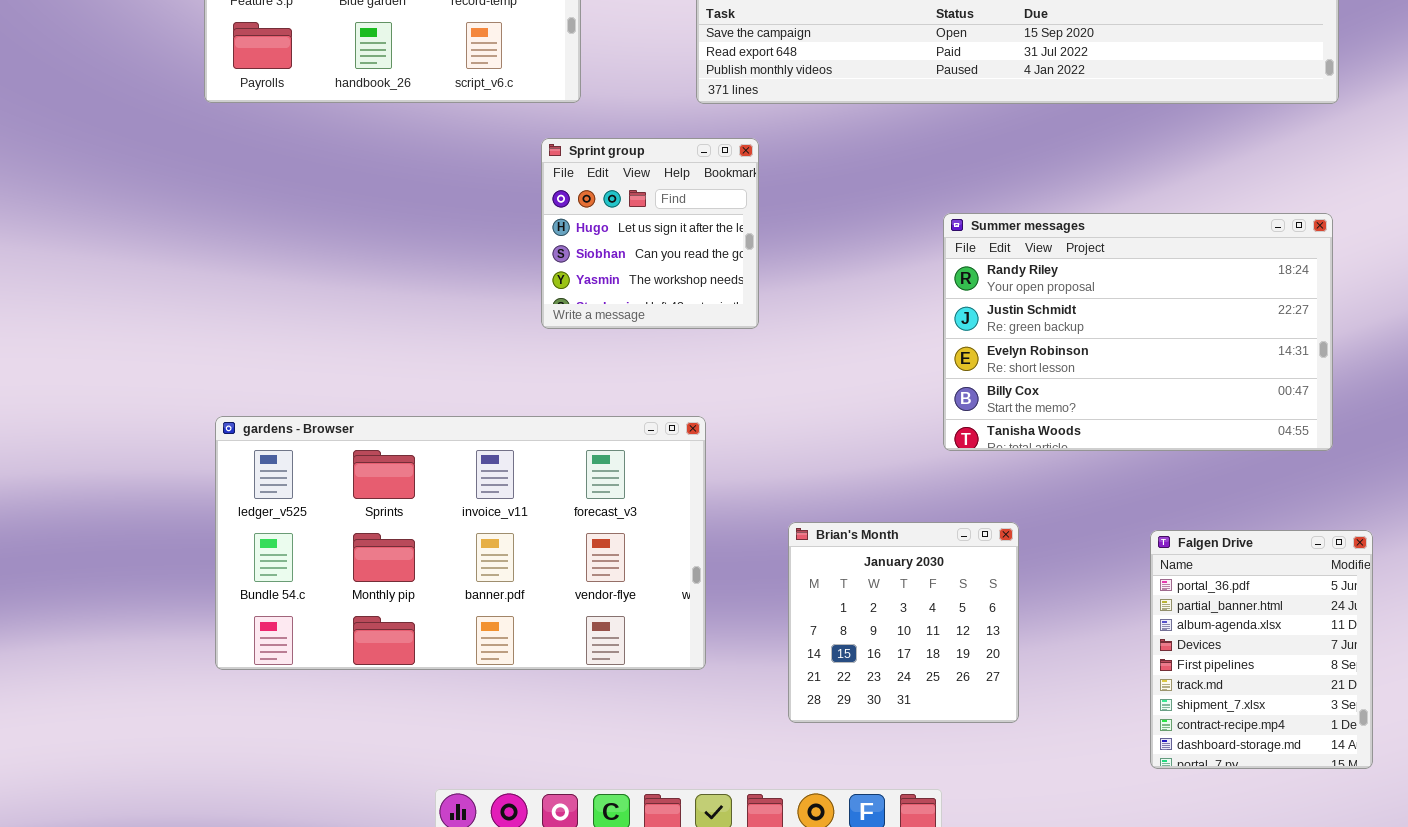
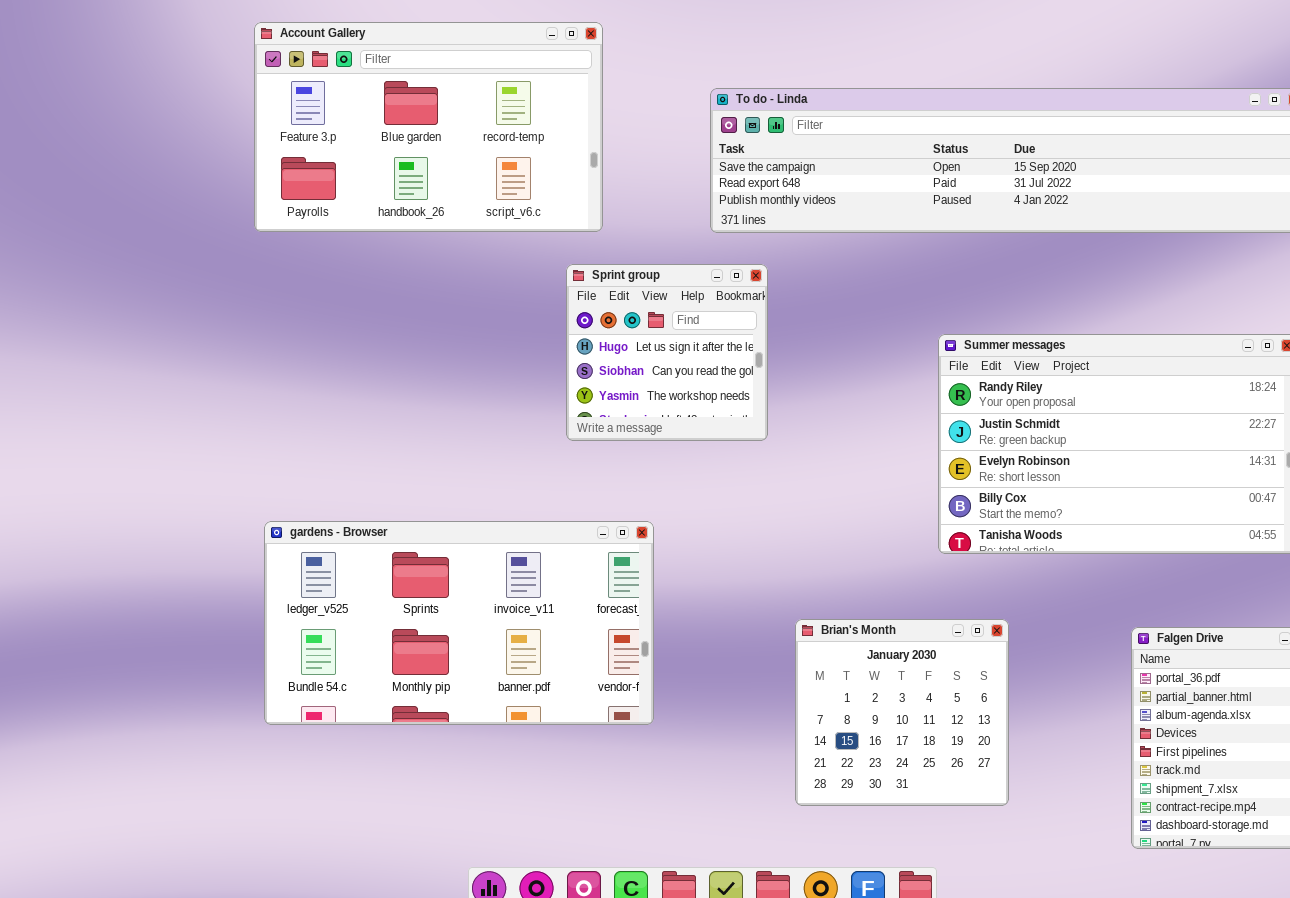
gardens - Browser: [215,416,706,670] -> [264,521,654,725], resized

